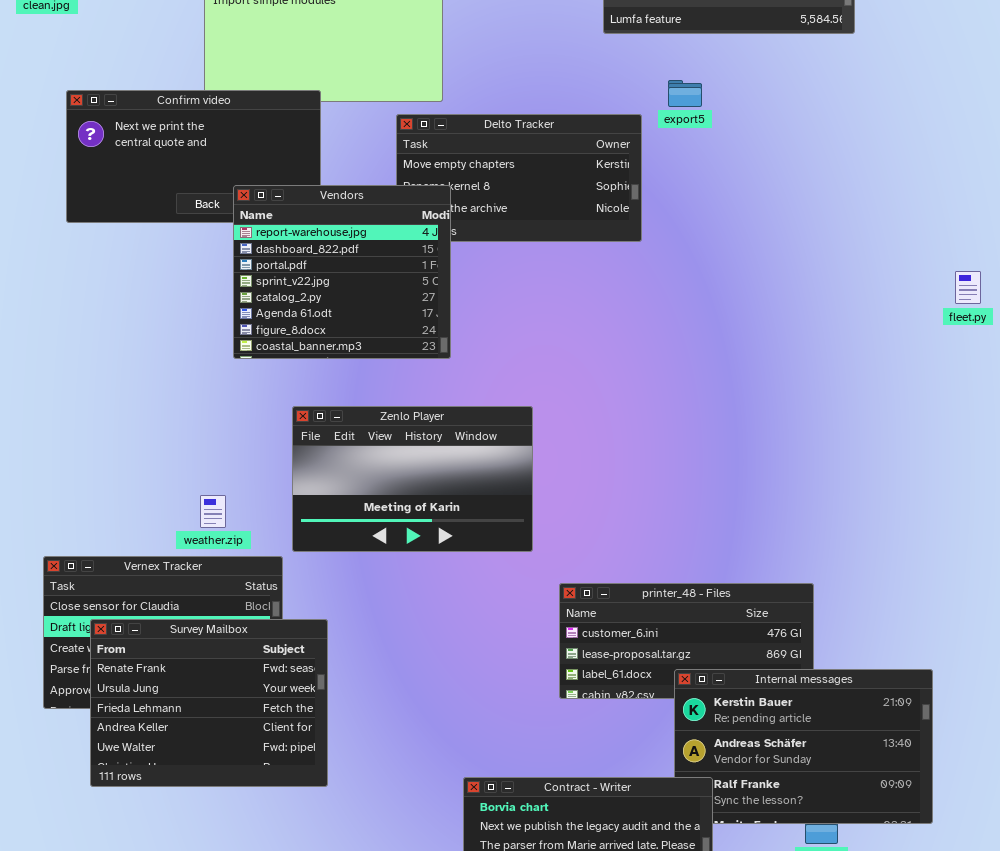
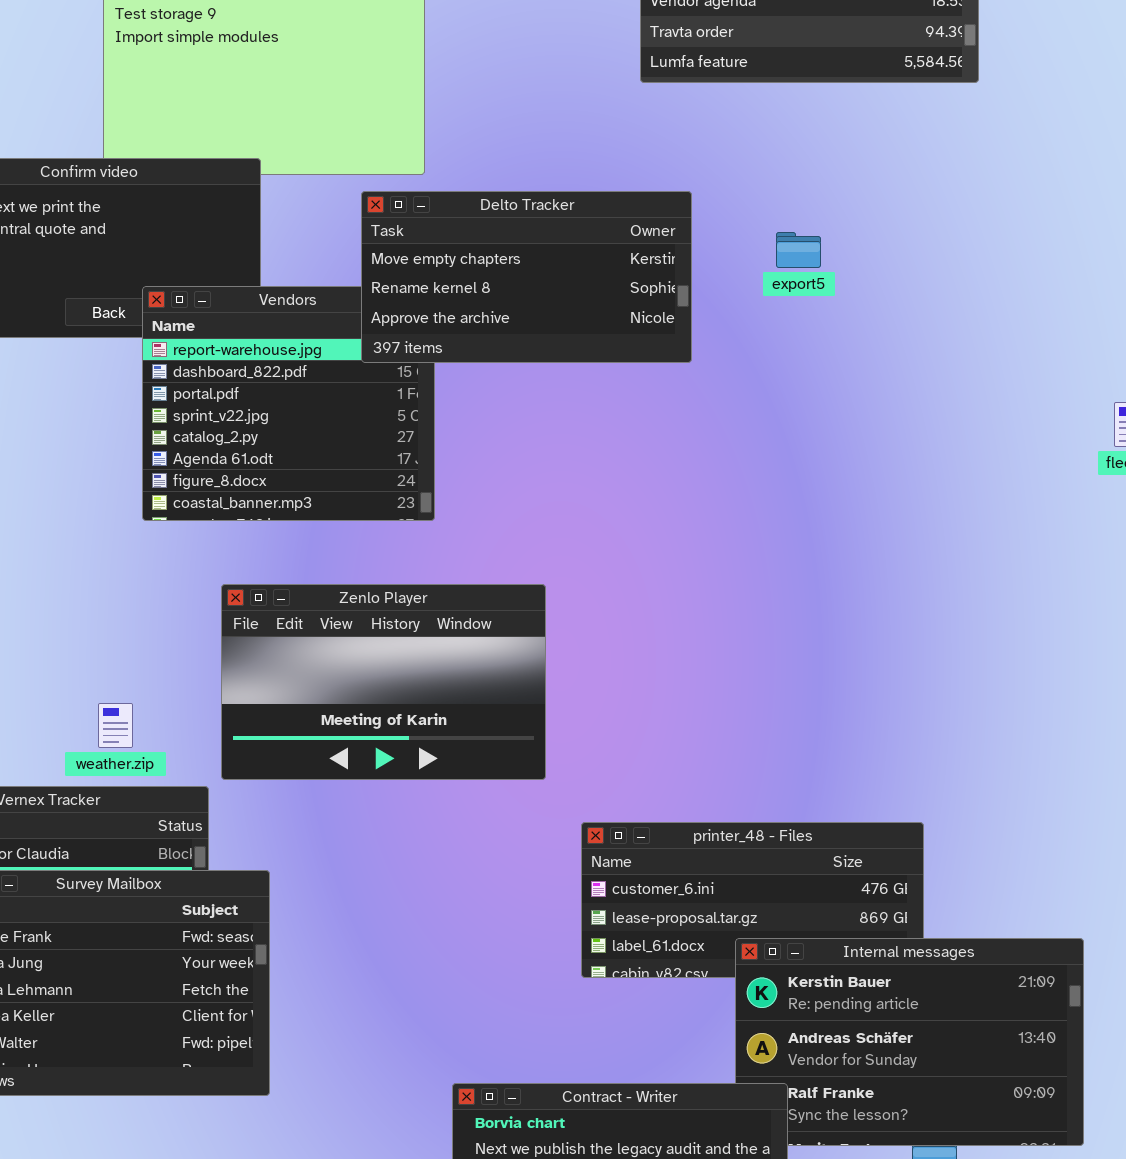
export5: [668,80,702,107] -> [776,232,821,268], moved
Delto Tracker: [396,114,642,242] -> [361,191,692,363], raised

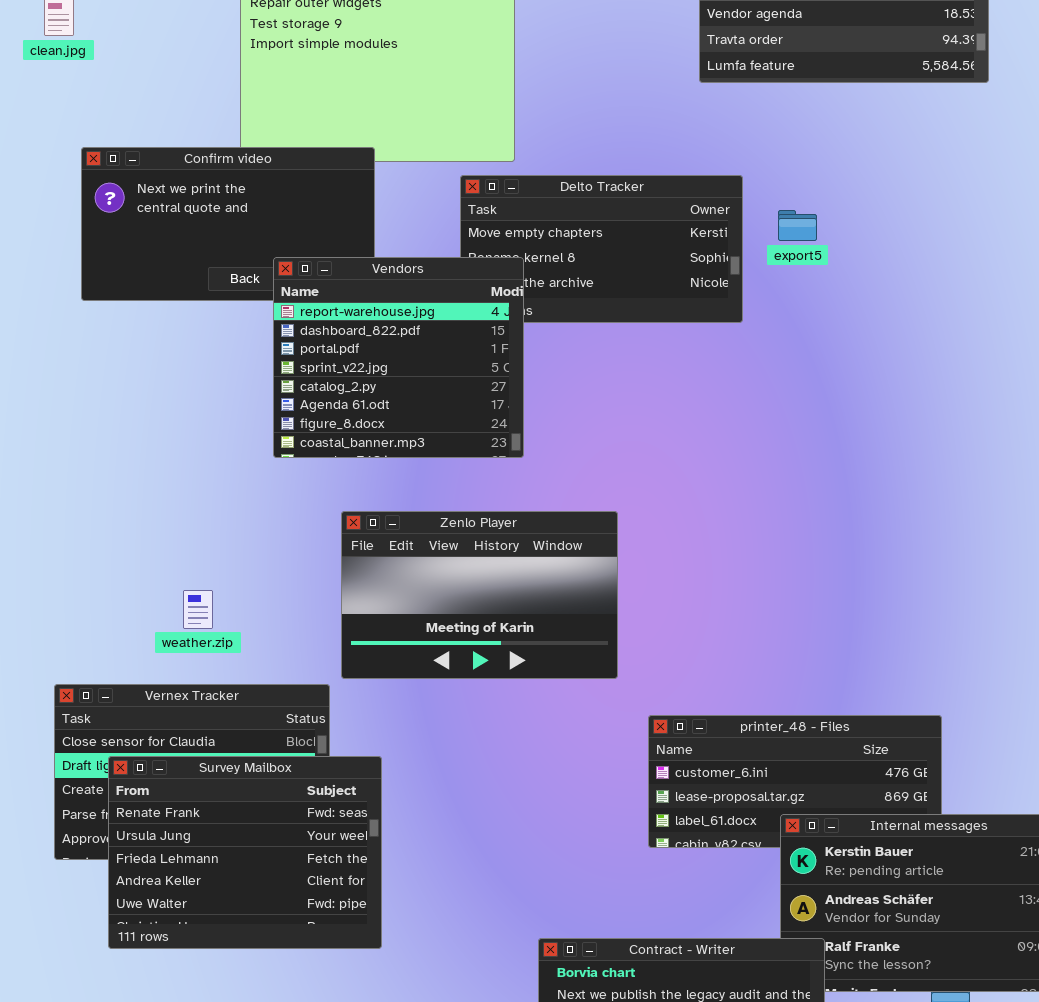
export5: [776,232,821,268] -> [778,210,817,241], moved
Vendors: [142,286,435,521] -> [273,257,524,458], raised
weather.zip: [98,703,133,748] -> [183,590,213,629], moved

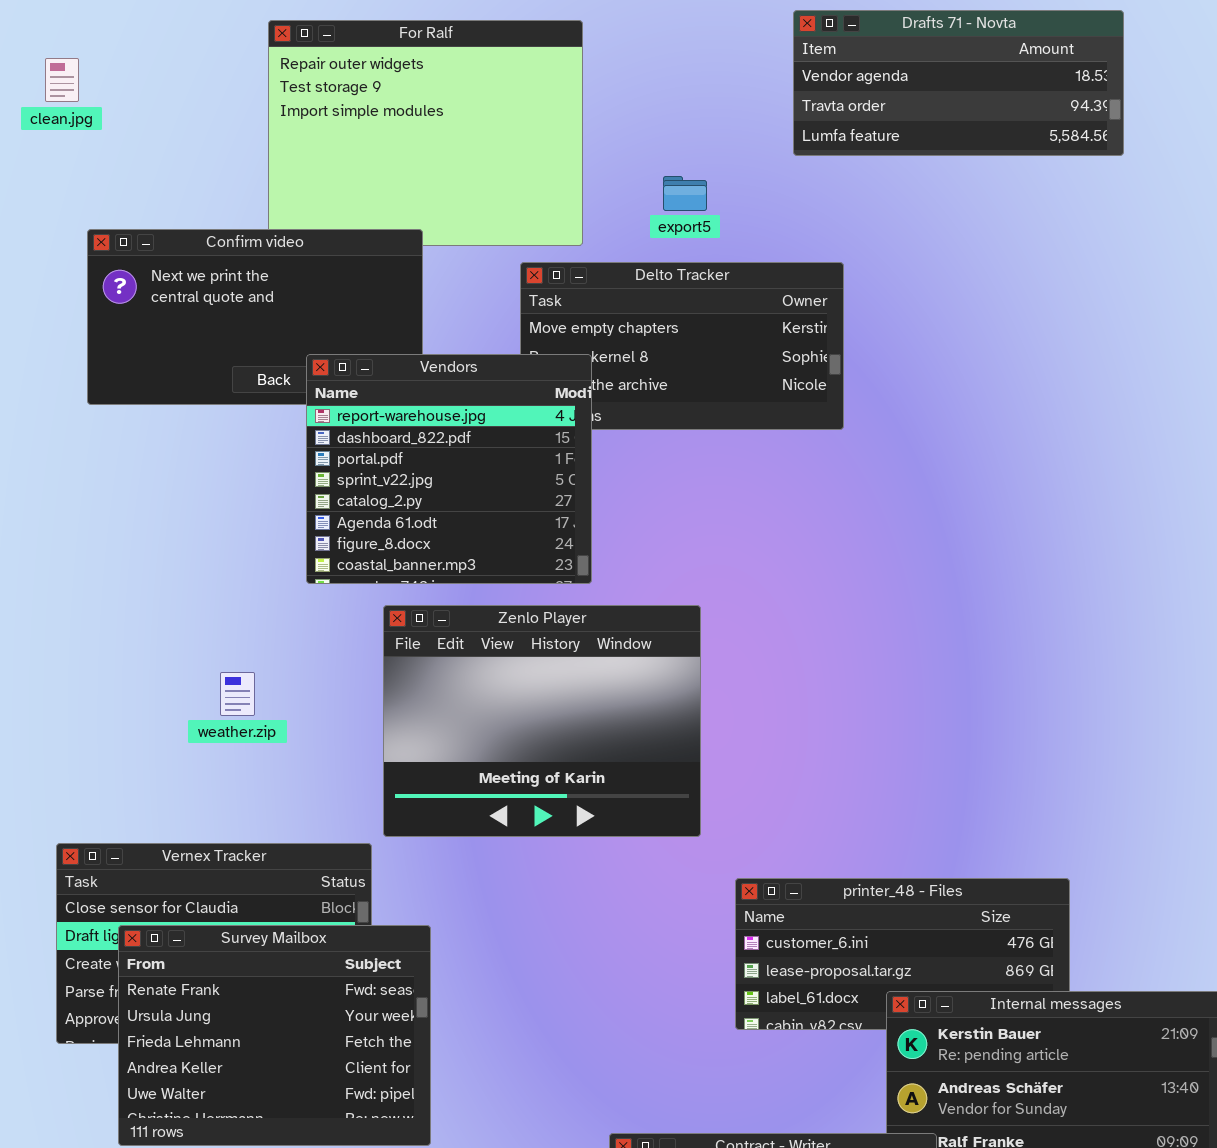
export5: [778,210,817,241] -> [663,176,707,211], moved
Zenlo Player: [341,511,618,679] -> [383,605,701,837], resized
weather.zip: [183,590,213,629] -> [220,672,255,716], moved

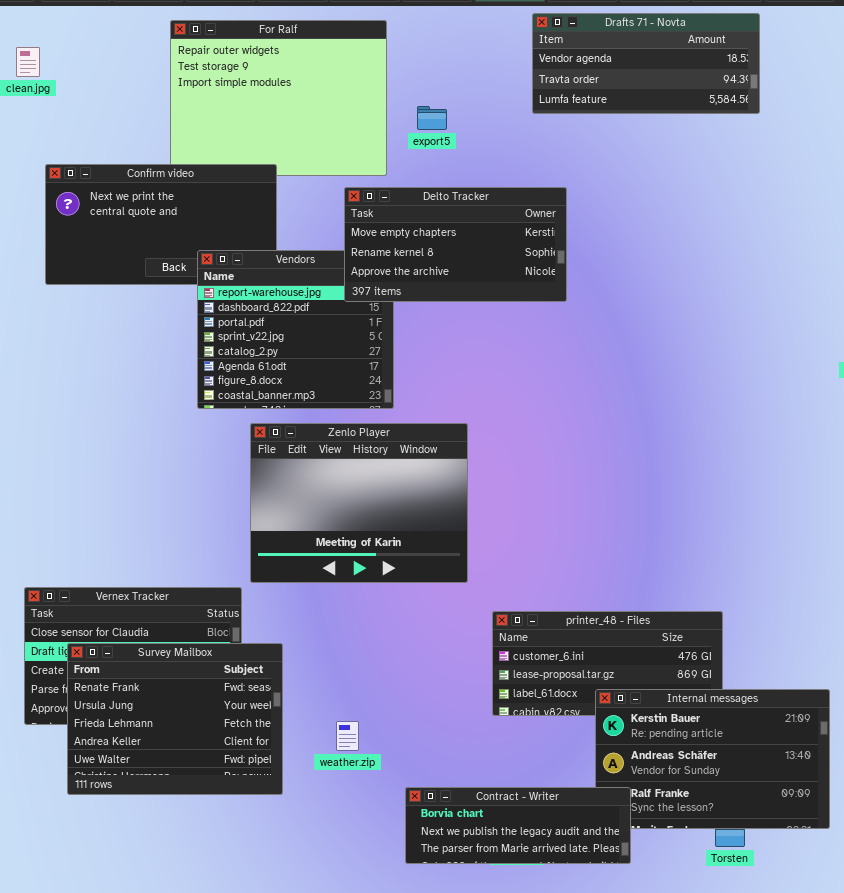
export5: [663,176,707,211] -> [417,106,447,130], moved
Delto Tracker: [520,262,844,430] -> [344,187,567,302], raised
weather.zip: [220,672,255,716] -> [336,721,359,751], moved

